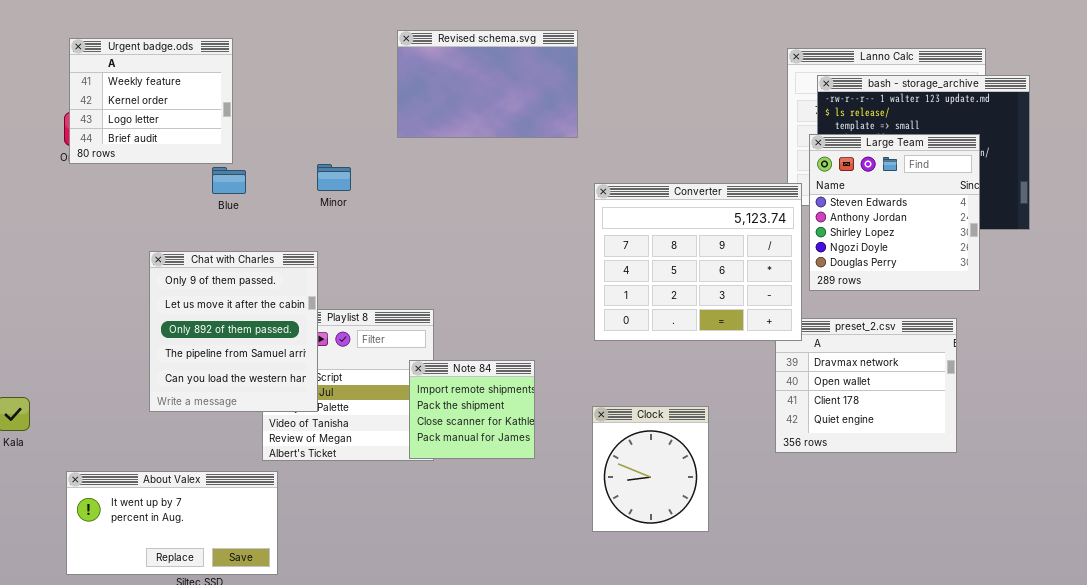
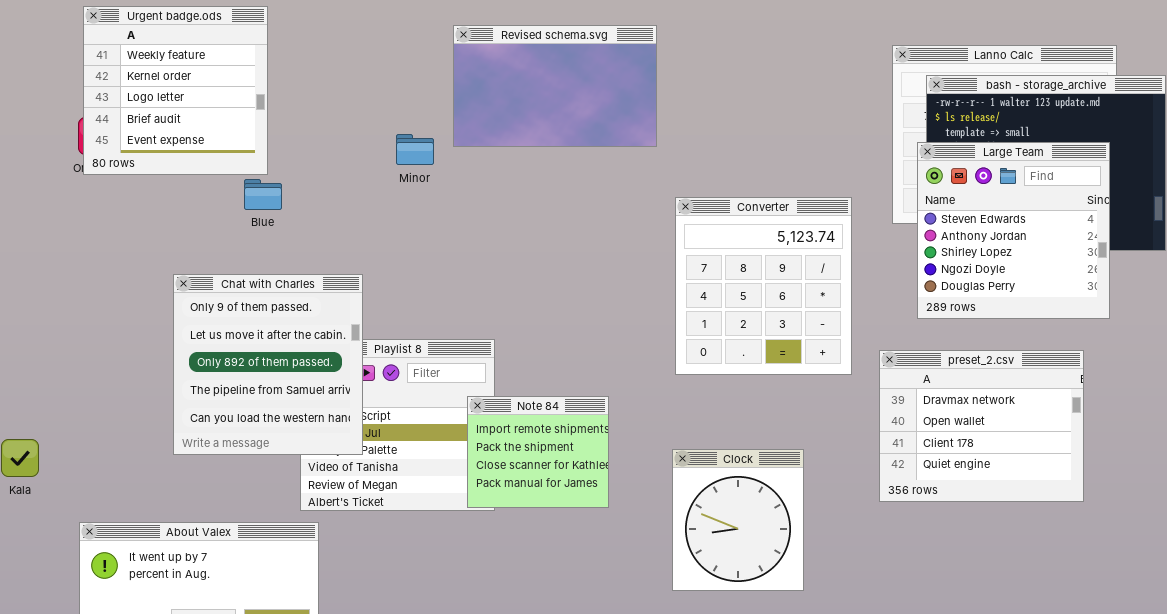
Urgent badge.ods: [69,38,233,164] -> [83,6,268,175], resized
Minor: [317,164,351,191] -> [396,134,434,165], moved
Converter: [594,183,802,341] -> [675,197,852,375], resized

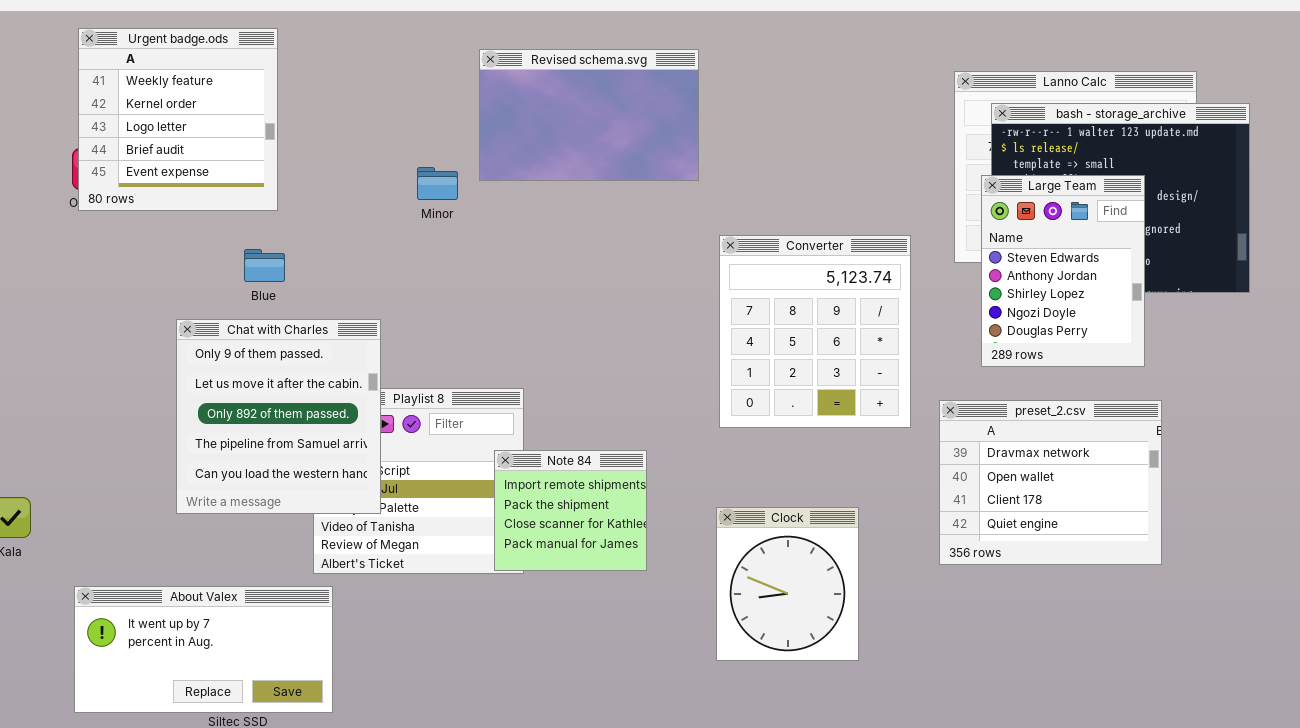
Large Team: [917,142,1110,319] -> [981,175,1145,367], resized
Blue: [244,179,282,210] -> [244,249,285,282], moved

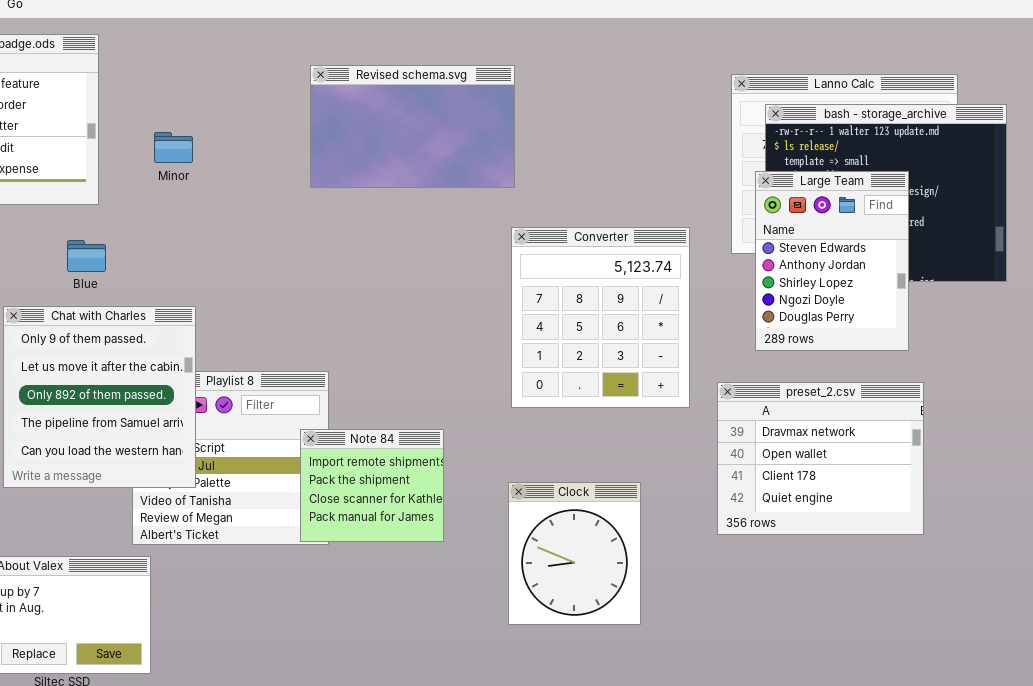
Revised schema.svg: [479,49,699,181] -> [310,65,515,188], moved
Minor: [417,167,458,200] -> [154,132,193,163], moved

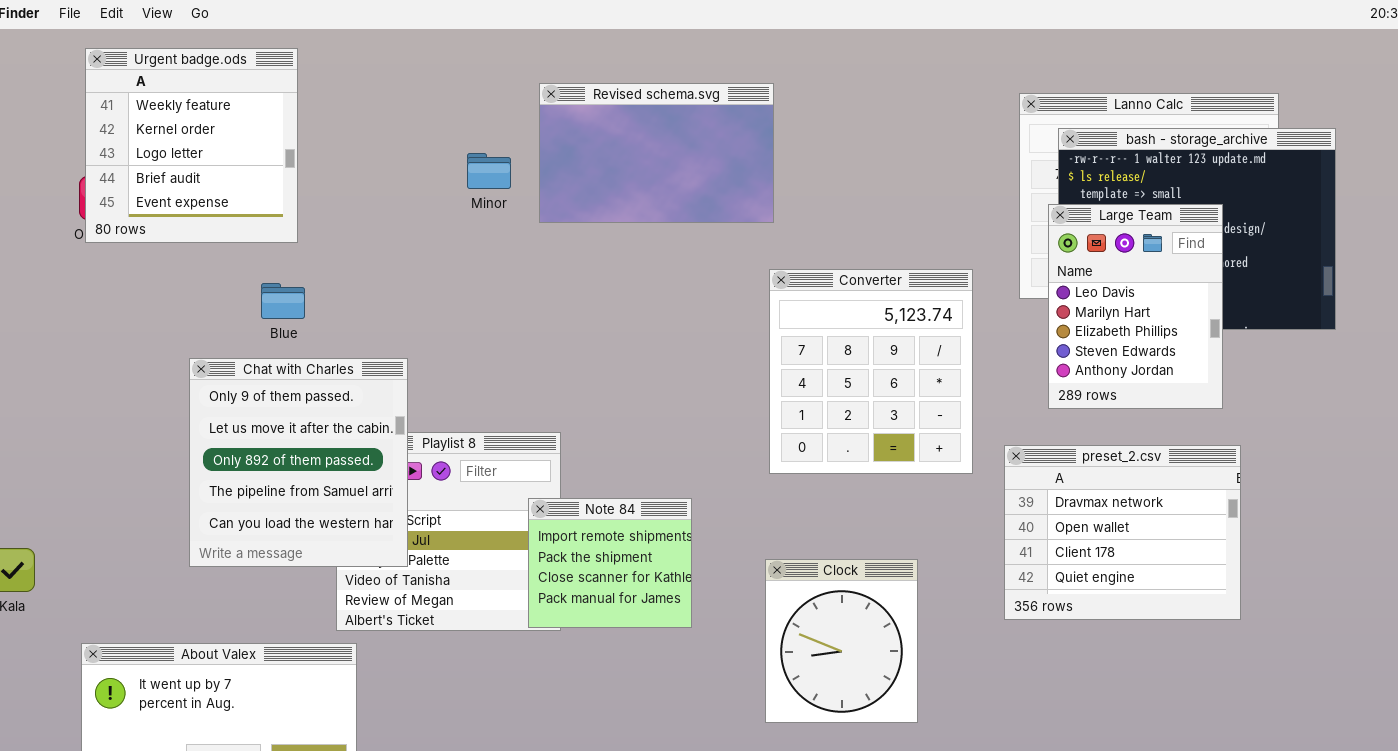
Minor: [154,132,193,163] -> [467,153,511,189], moved
Large Team: [755,171,909,351] -> [1048,204,1223,409], scrolled up 3 rows

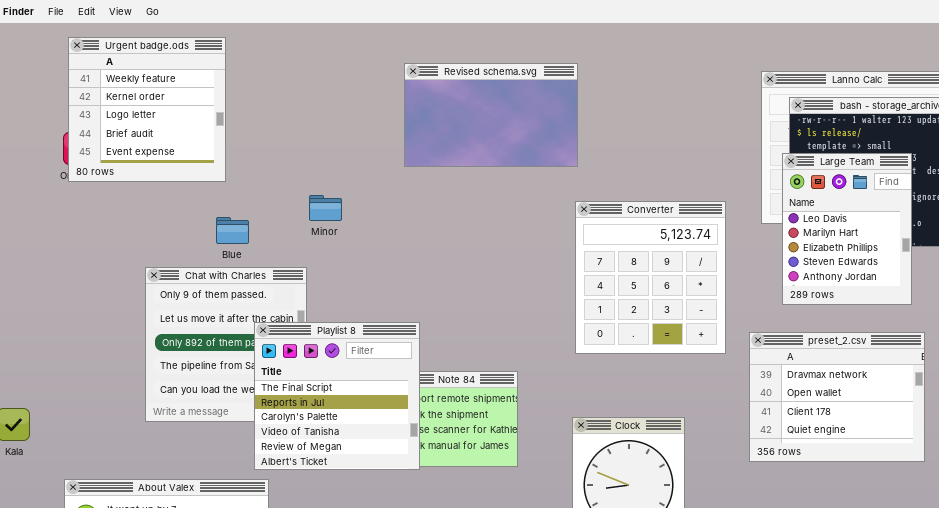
Minor: [467,153,511,189] -> [309,195,342,221], moved
Blue: [261,283,305,319] -> [216,217,249,244], moved
Playlist 8: [336,432,561,631] -> [254,322,420,470], raised

